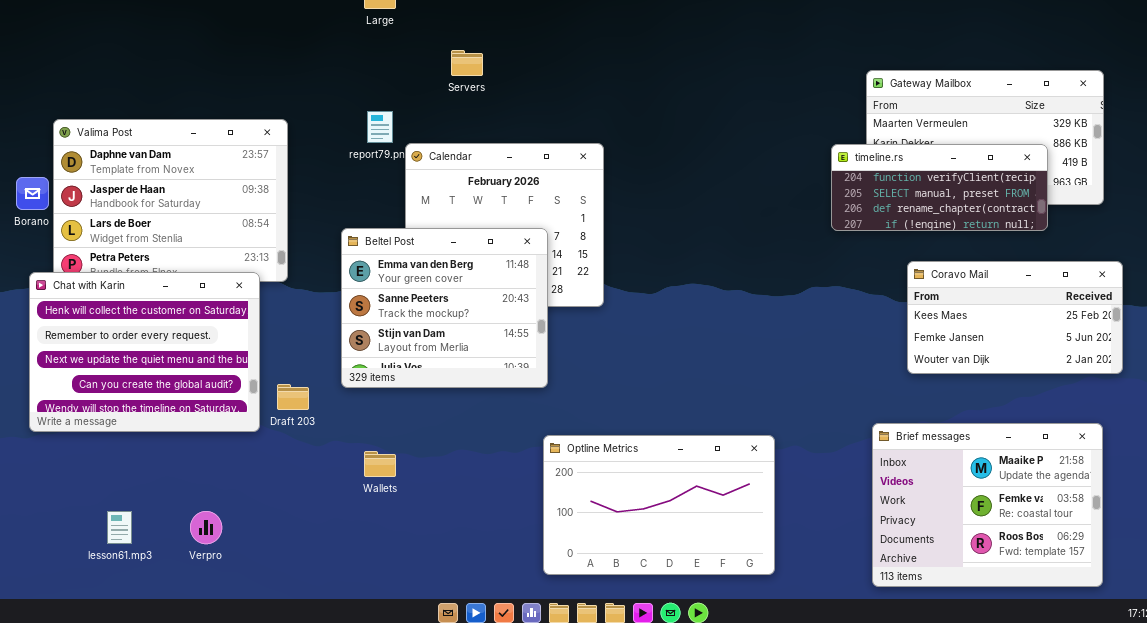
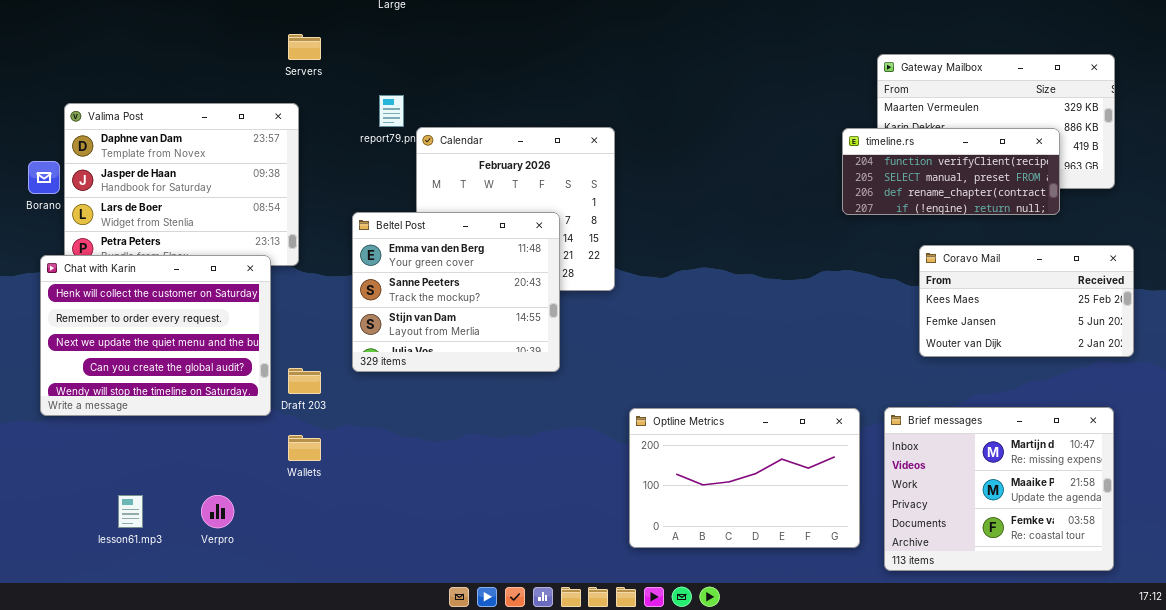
Servers: [451,50,483,76] -> [288,34,321,60], moved
Brief messages: [872,423,1103,587] -> [884,407,1114,571], scrolled up 1 row
Optline Metrics: [543,435,775,575] -> [629,408,860,548], moved
Wallets: [364,451,396,477] -> [288,435,321,461], moved

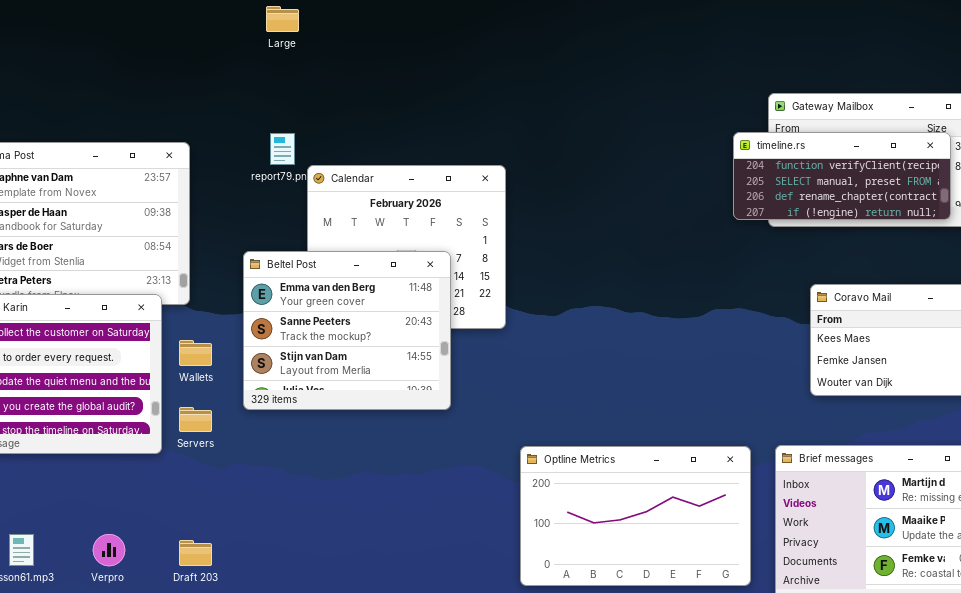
Servers: [288,34,321,60] -> [179,407,212,432], moved
timeline.rs: [842,128,1060,215] -> [733,132,951,220], moved
Draft 203: [288,368,321,394] -> [179,540,212,566], moved
Wallets: [288,435,321,461] -> [179,340,212,366], moved

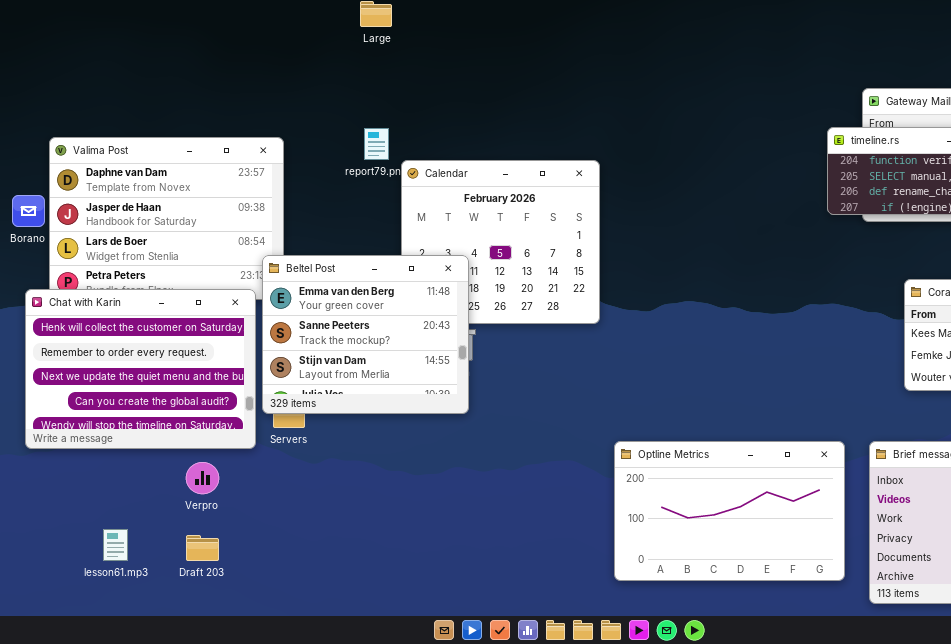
Beltel Post: [243,251,451,410] -> [262,255,469,414], moved
Verpro: [93,534,125,566] -> [186,462,219,494], moved
Draft 203: [179,540,212,566] -> [186,535,219,561], moved

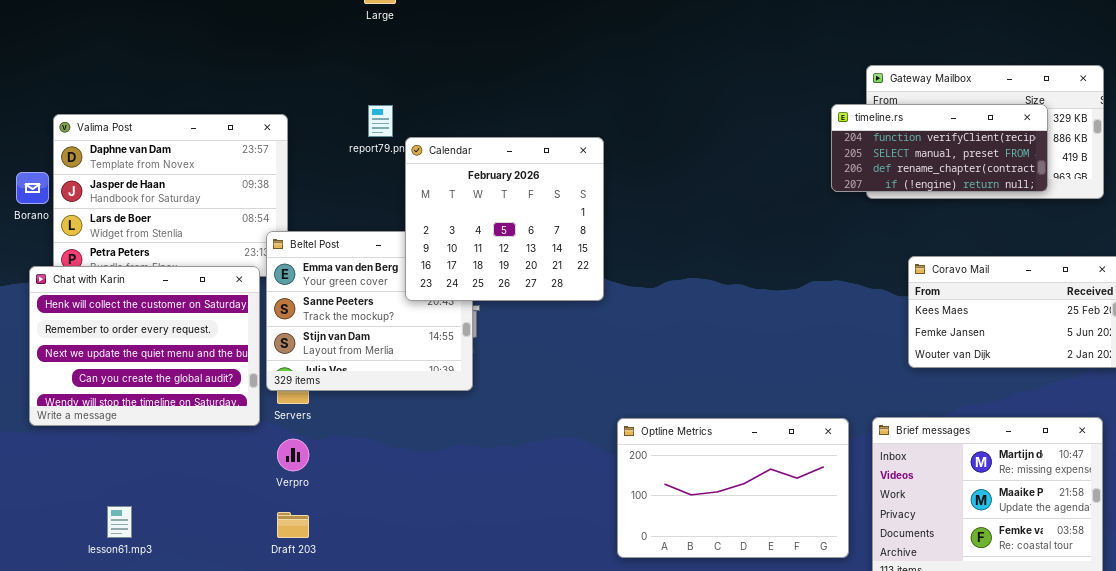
Calendar: [401,160,600,324] -> [405,137,604,301], raised
Verpro: [186,462,219,494] -> [277,439,309,471], moved
Draft 203: [186,535,219,561] -> [277,512,309,538], moved

